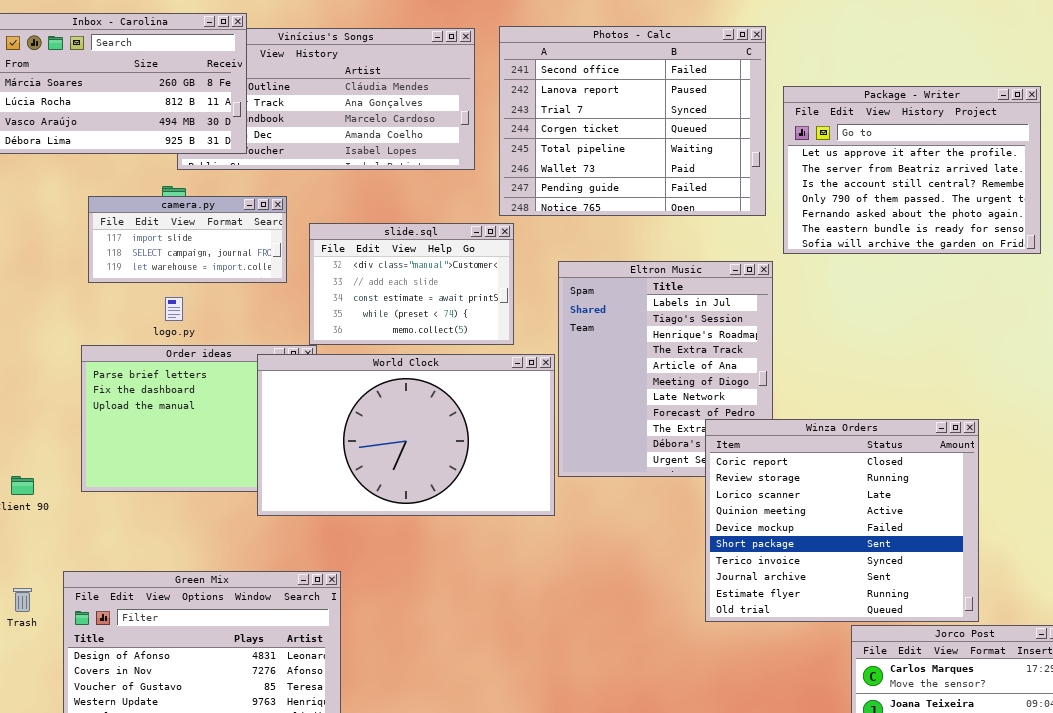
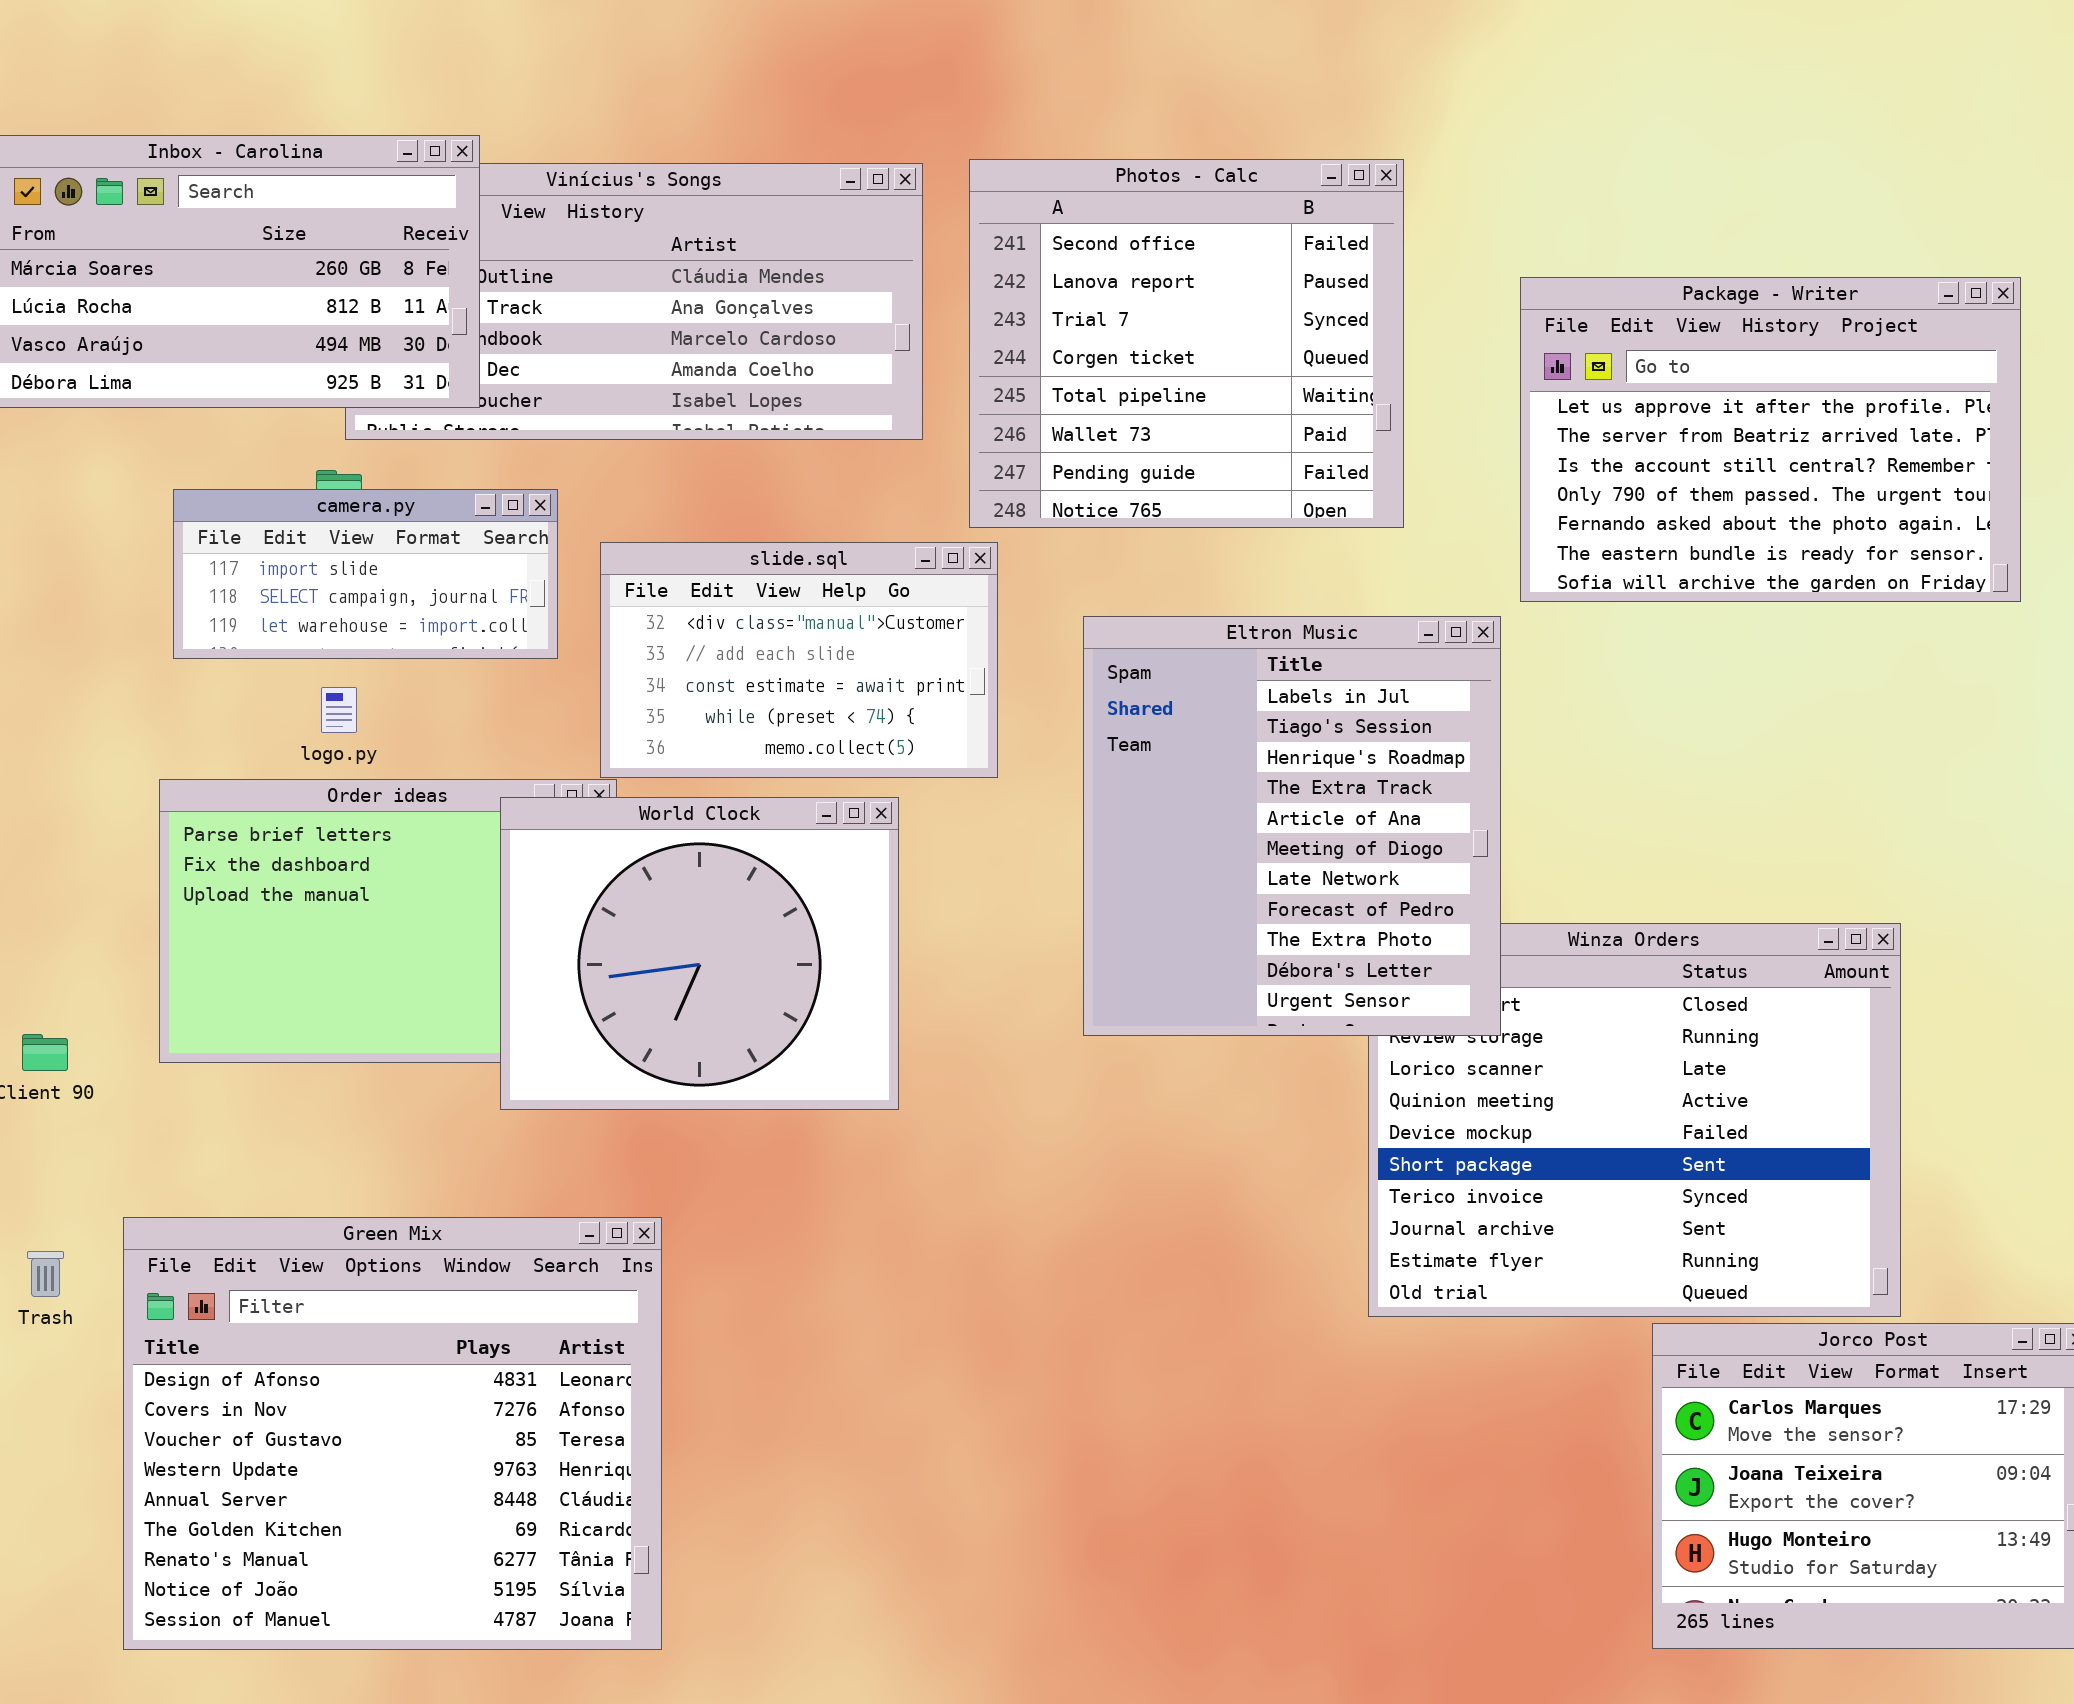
Photos - Calc: [499,26,766,216] -> [969,159,1404,528], resized
Eltron Music: [558,261,773,477] -> [1083,616,1501,1036], raised
World Clock: [257,354,555,516] -> [500,797,899,1110], resized

